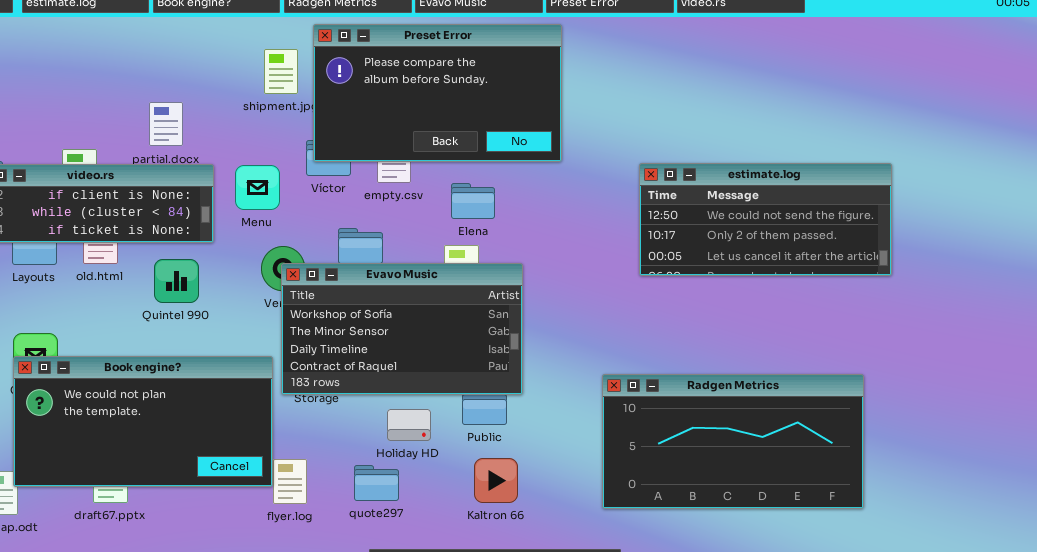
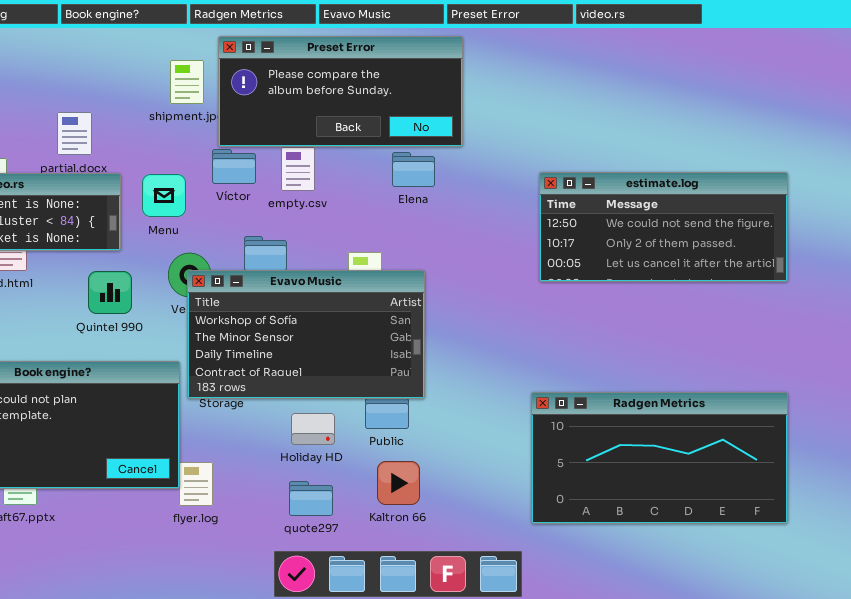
Preset Error: [313,24,562,162] -> [218,36,463,147], resized
Elena: [451,183,495,219] -> [392,152,435,187], moved
Quintel 990: [154,259,199,303] -> [88,271,132,314], moved
Radgen Metrics: [602,374,864,509] -> [531,392,788,524], moved
quote297: [354,465,399,501] -> [289,481,333,516], moved

